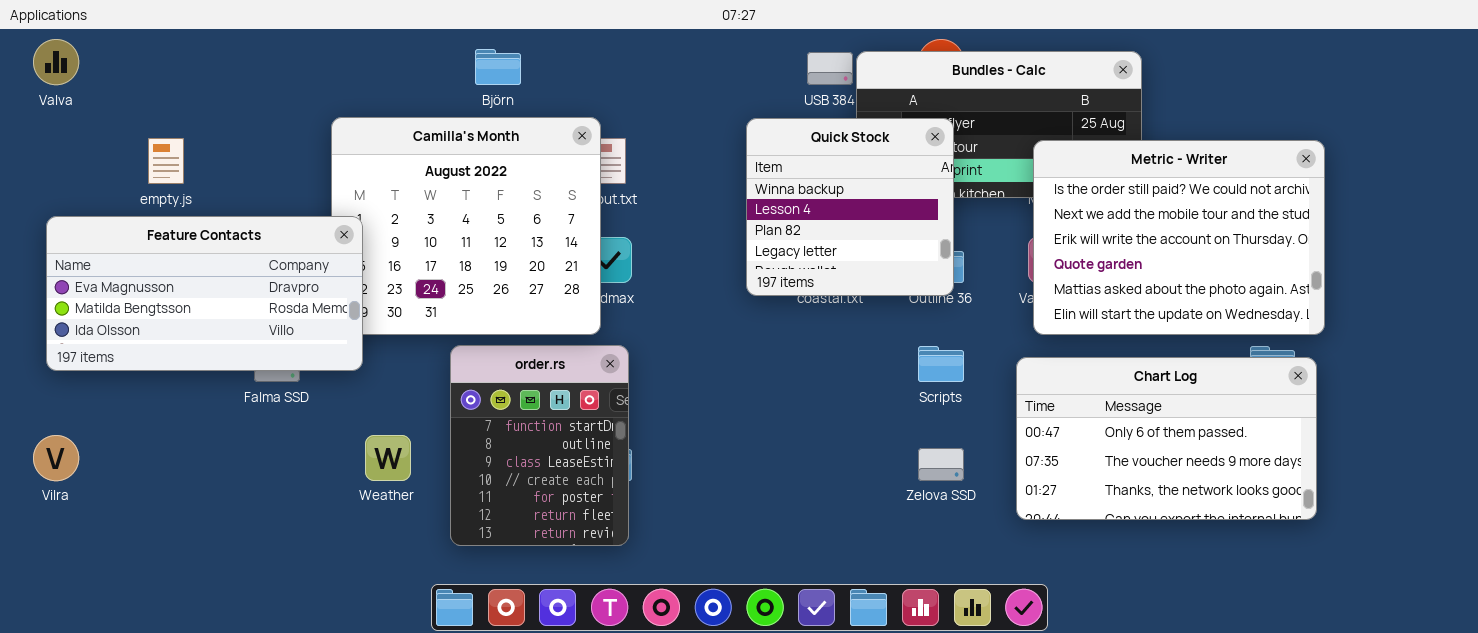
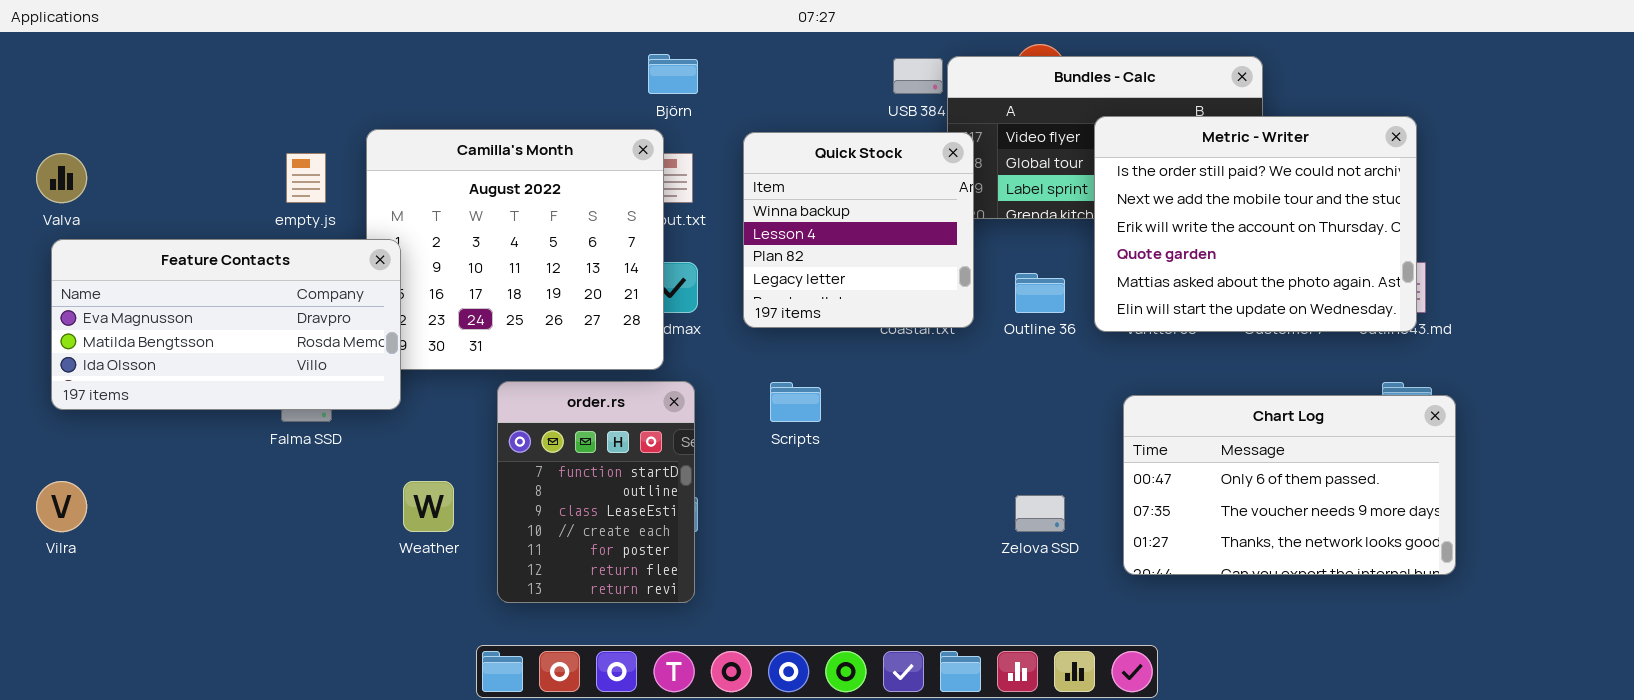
Valva: [33,39,79,85] -> [36,153,87,203], moved
Björn: [475,49,521,85] -> [648,54,698,94], moved
Quick Stock: [746,118,954,296] -> [743,132,974,328], moved
empty.js: [148,138,184,184] -> [286,153,326,203], moved
Metric - Writer: [1033,140,1325,335] -> [1094,116,1417,332], moved
Scripts: [918,346,964,382] -> [770,382,821,422], moved

